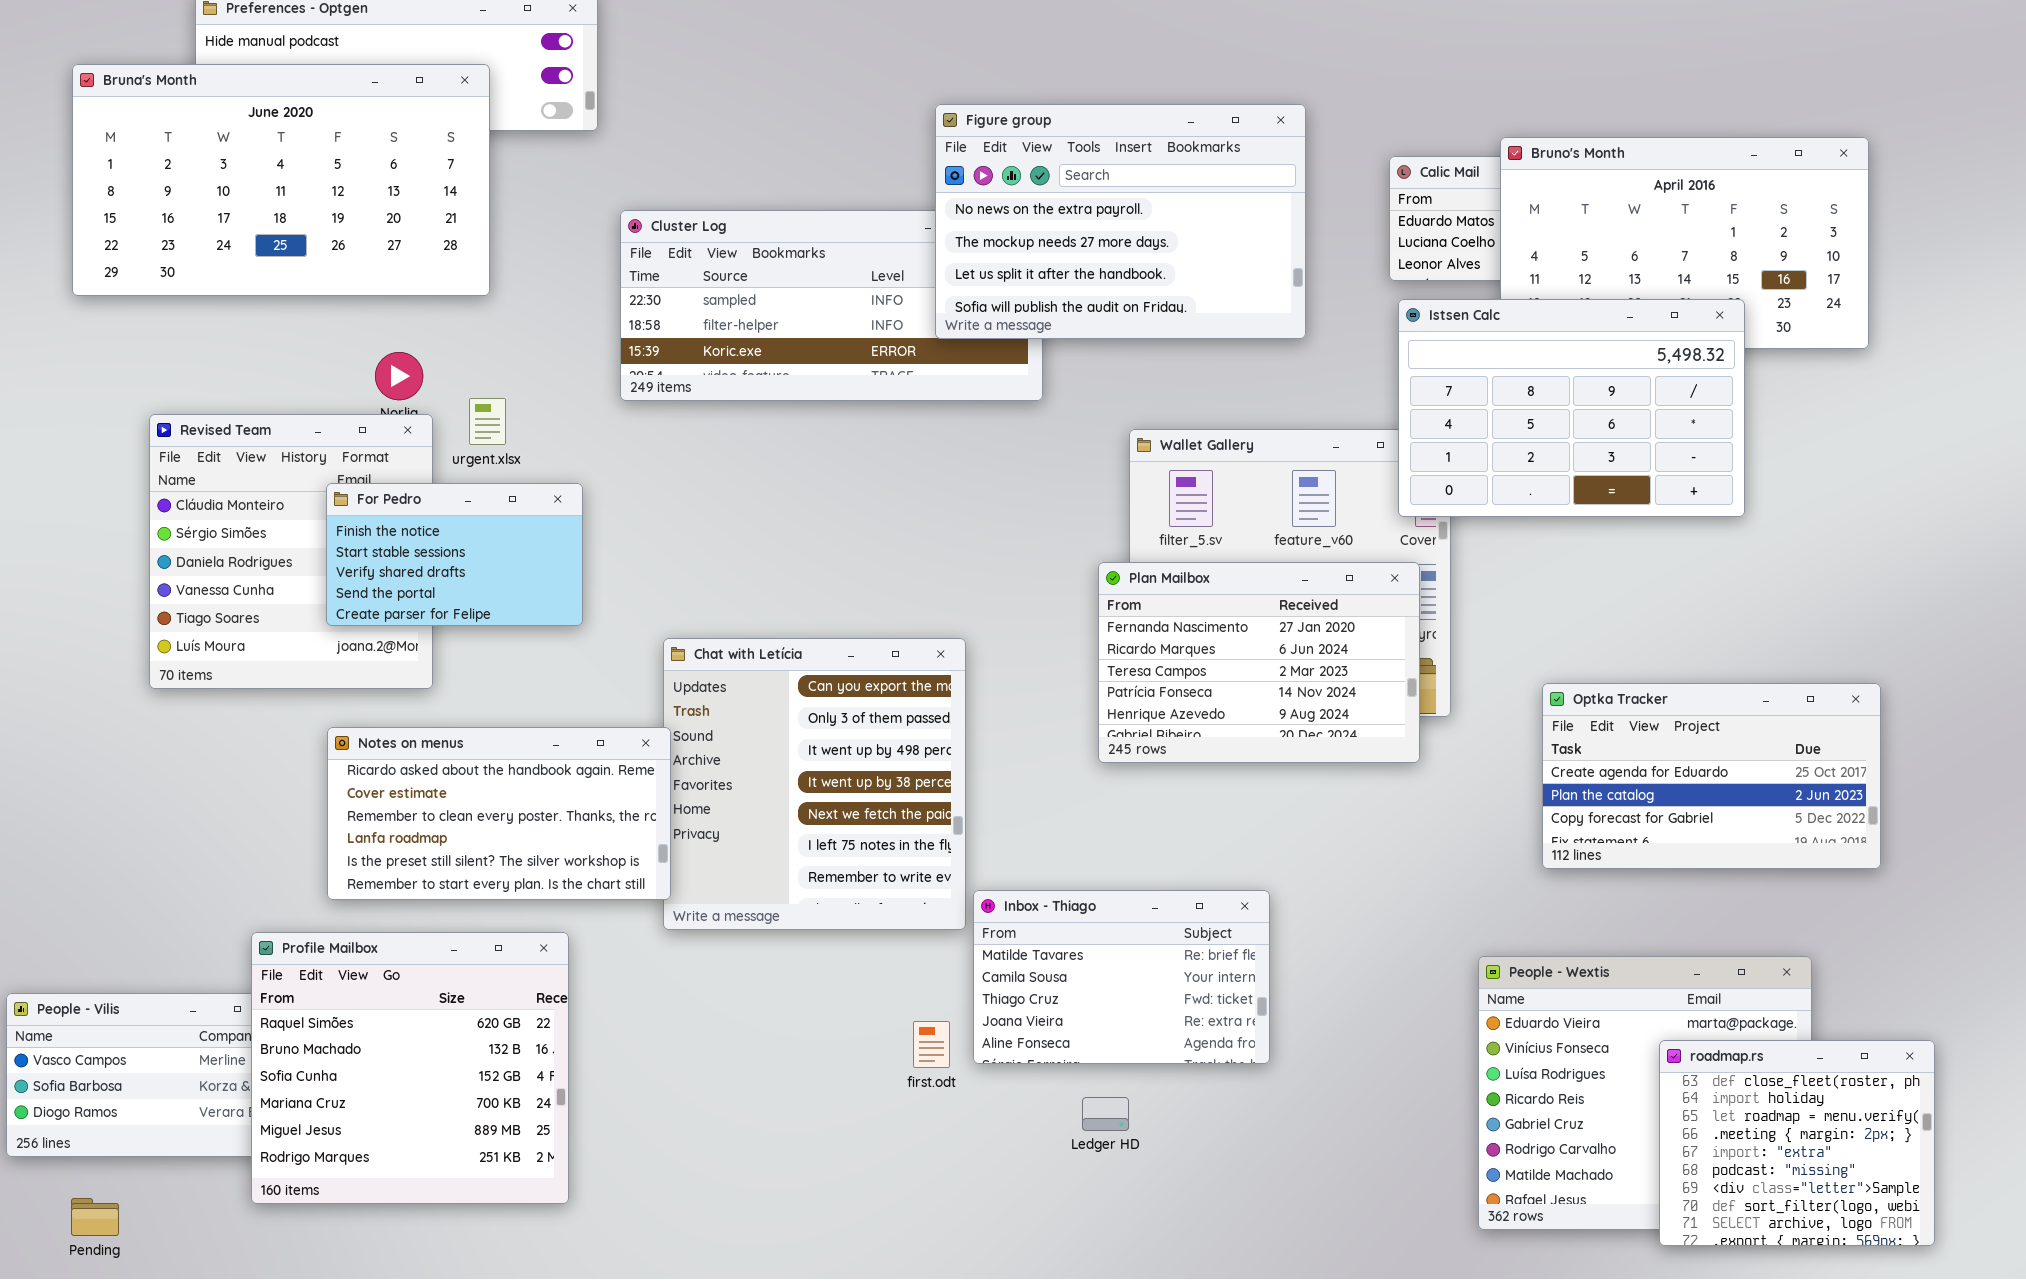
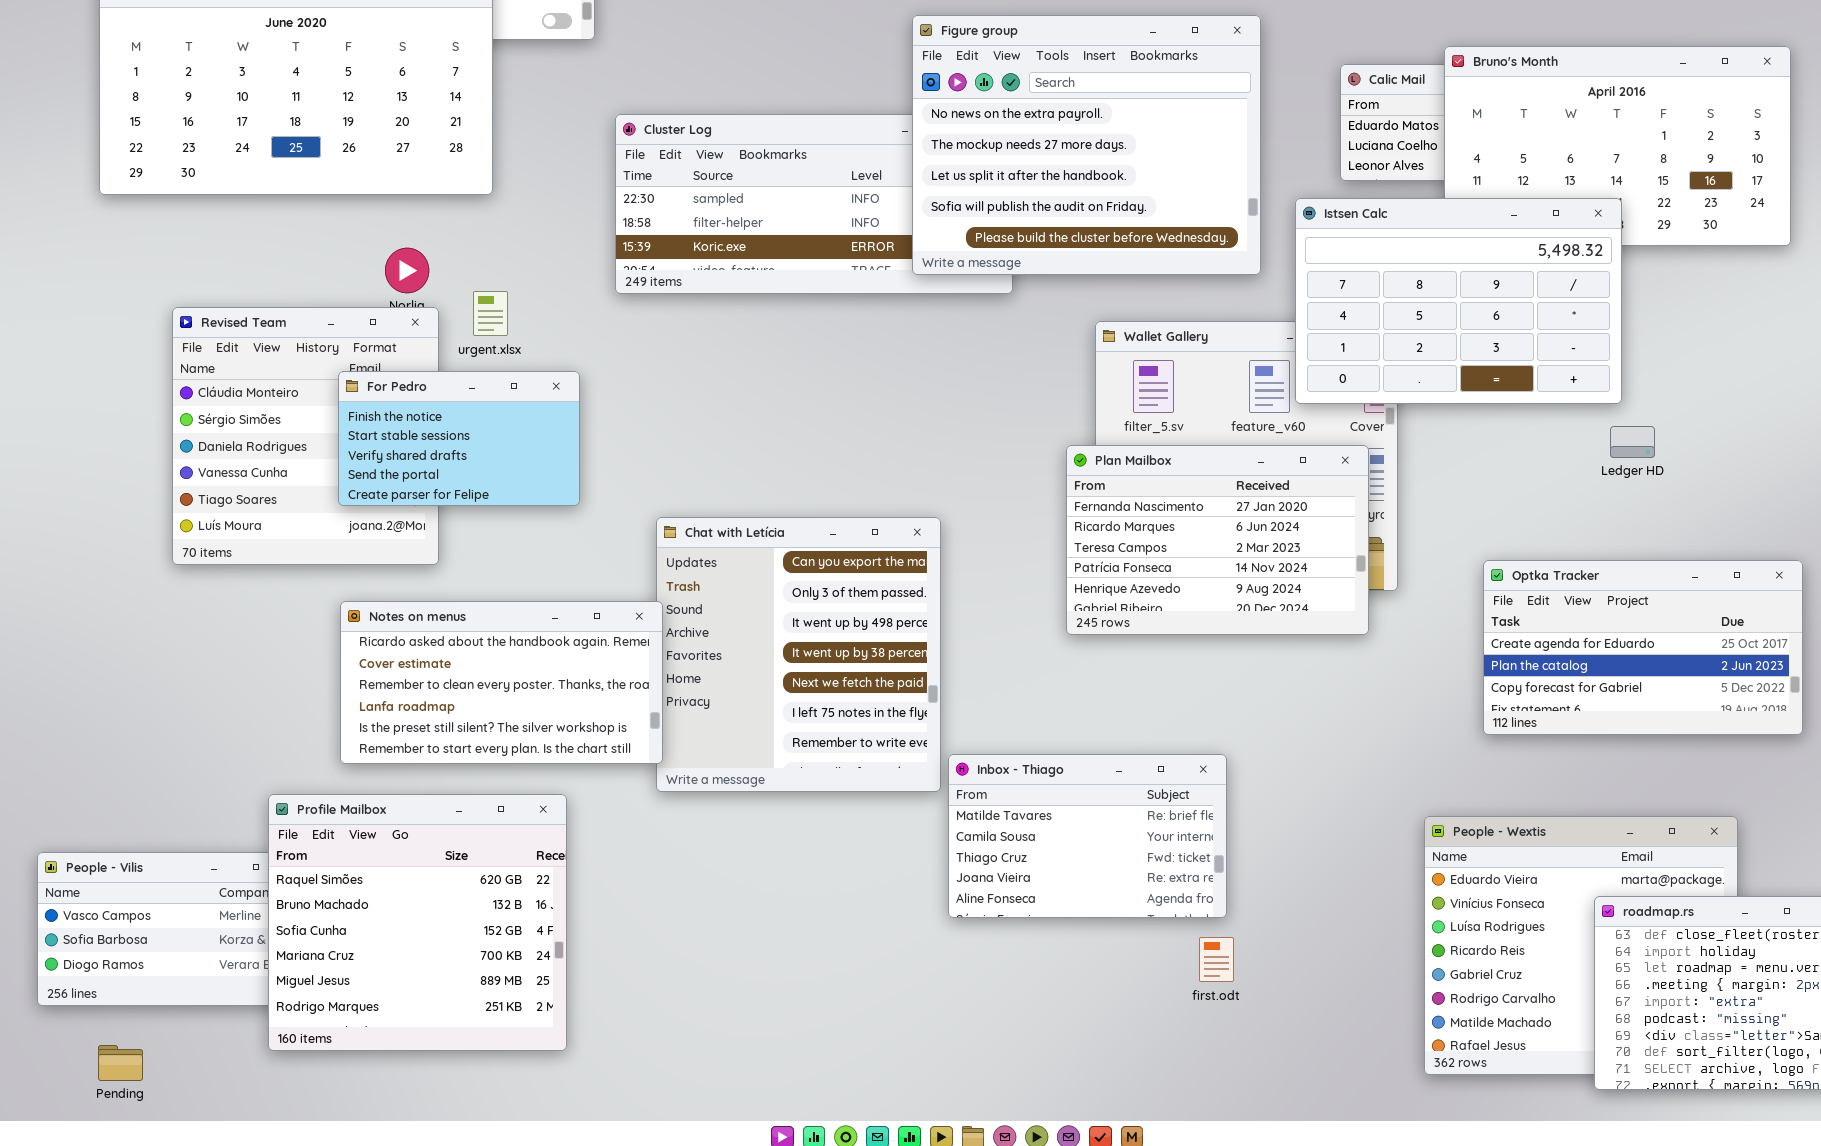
Figure group: [935,104,1306,339] -> [912,15,1261,275], resized
Istsen Calc: [1398,299,1745,517] -> [1295,198,1622,404], moved
first.odt: [913,1021,950,1068] -> [1199,937,1234,982], moved
Ledger HD: [1082,1097,1129,1131] -> [1610,426,1655,458], moved

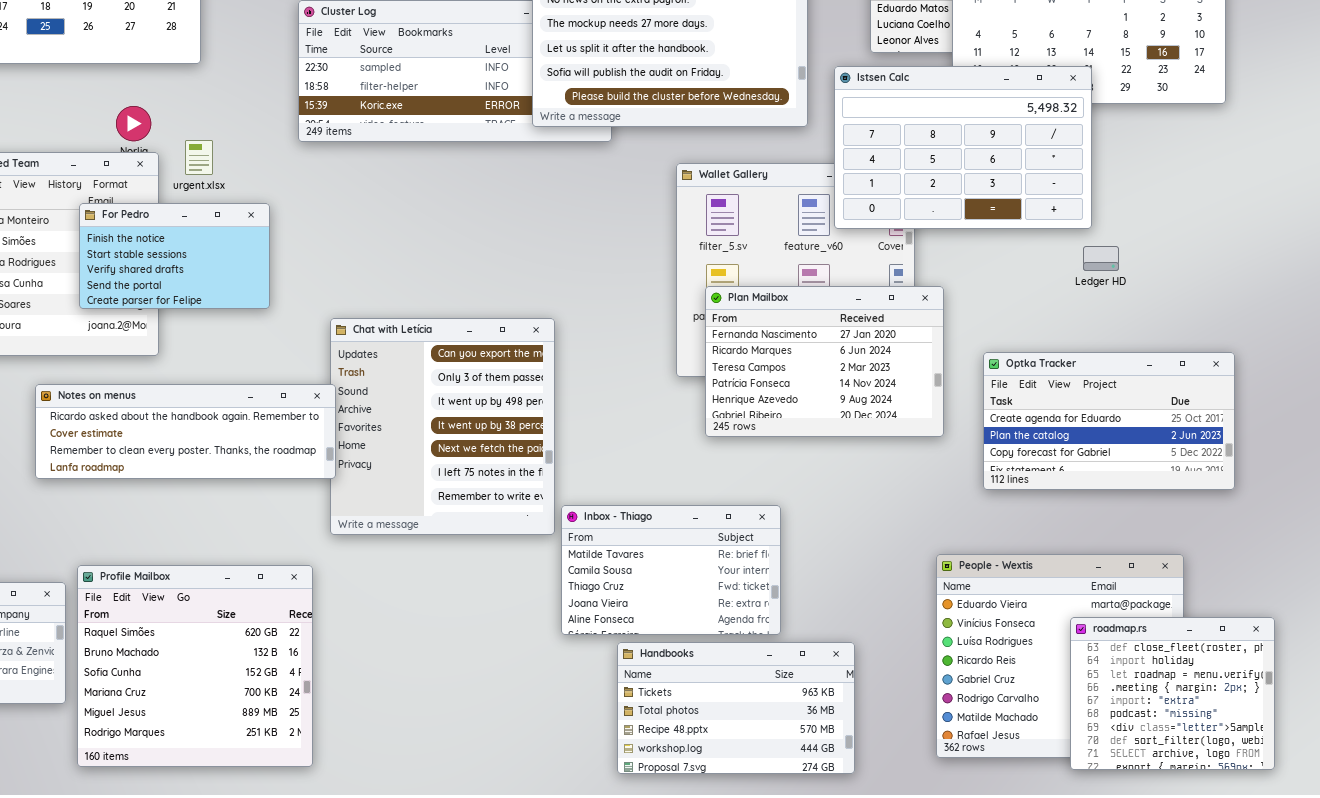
Plan Mailbox: [1066,445,1369,635] -> [705,286,944,437], moved
Notes on menus: [340,601,663,764] -> [35,384,336,479], resized
Profile Mailbox: [268,794,567,1051] -> [77,565,313,767], moved
Handbooks: none -> [617,642,855,774], opened

